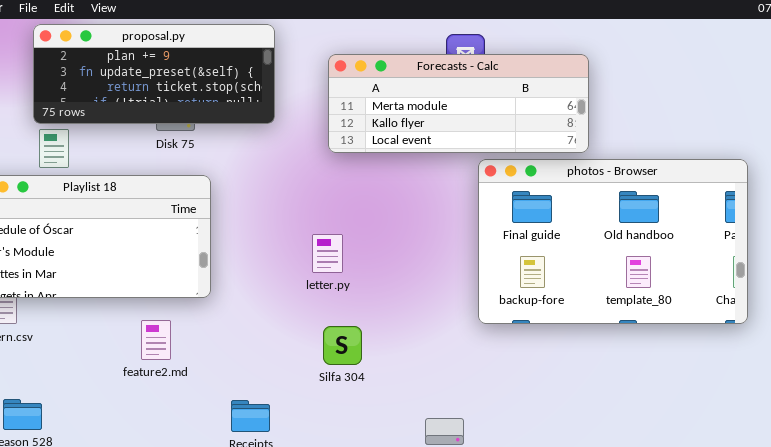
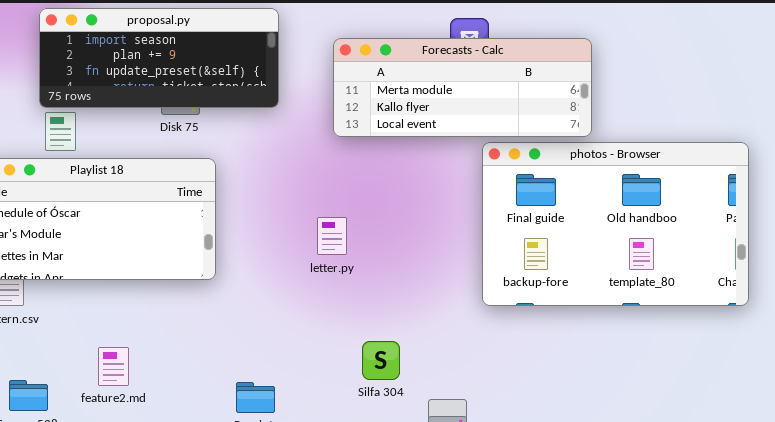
proposal.py: [33,24,275,124] -> [39,8,279,108], scrolled up 1 row
feature2.md: [141,320,171,360] -> [98,347,129,386], moved
Silfa 304: [323,326,362,365] -> [362,341,400,380], moved

